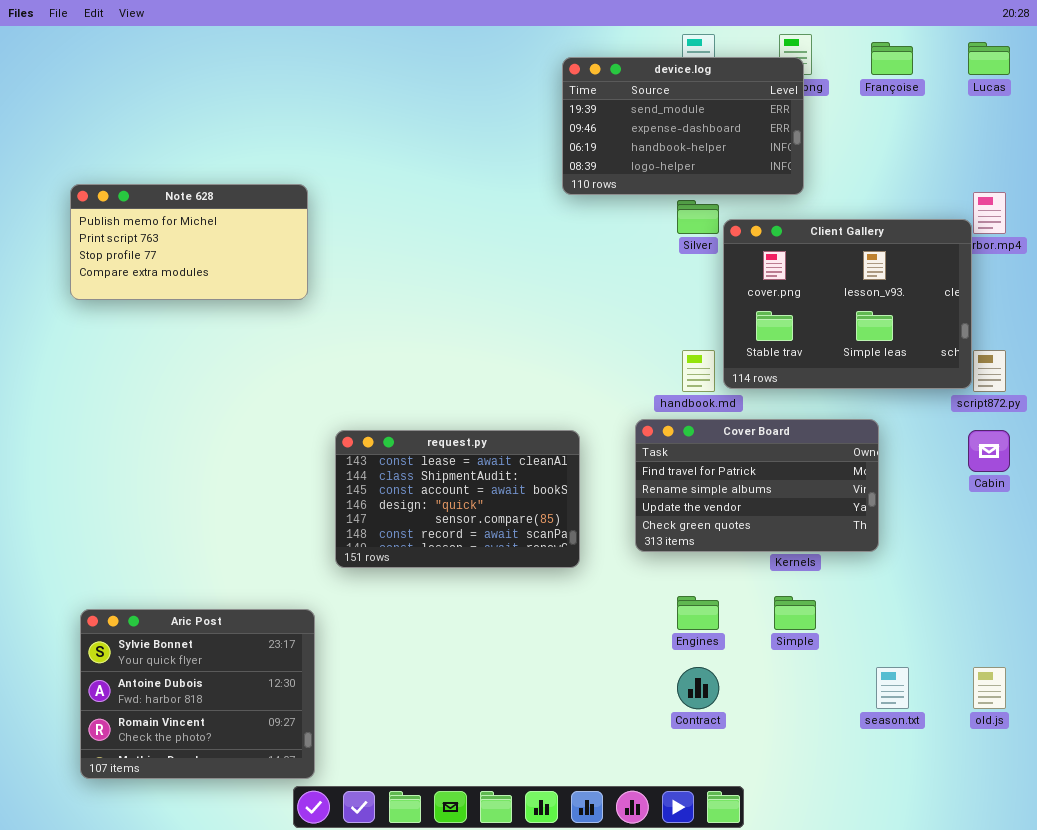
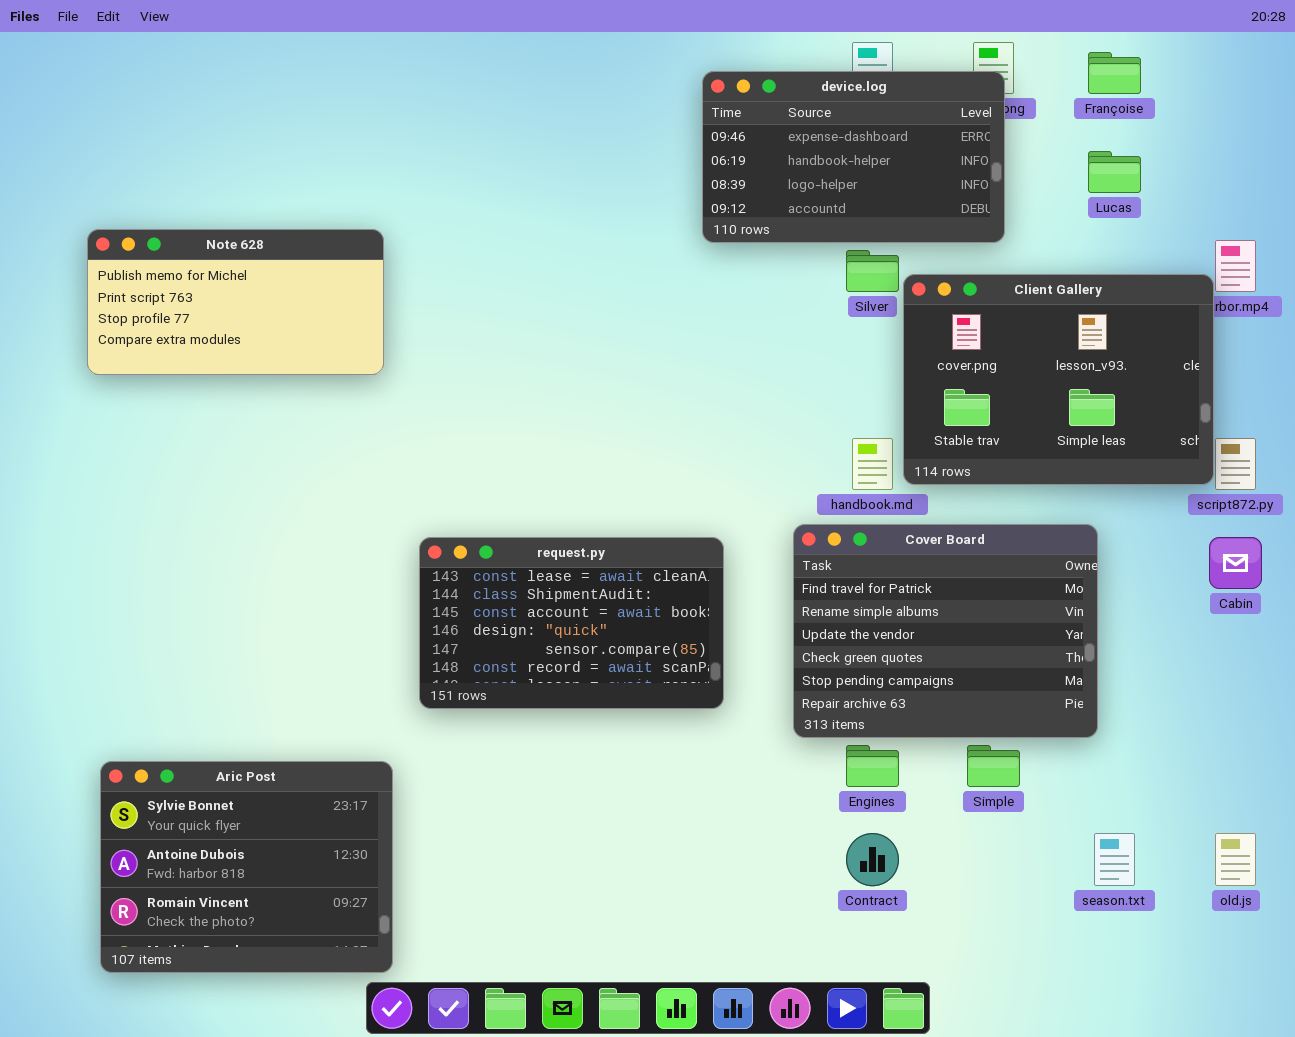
Lucas: [968,42,1010,75] -> [1088,151,1141,193], moved
device.log: [562,57,804,195] -> [702,71,1005,243], scrolled down 1 row
Cover Board: [635,419,879,552] -> [793,524,1098,738], resized

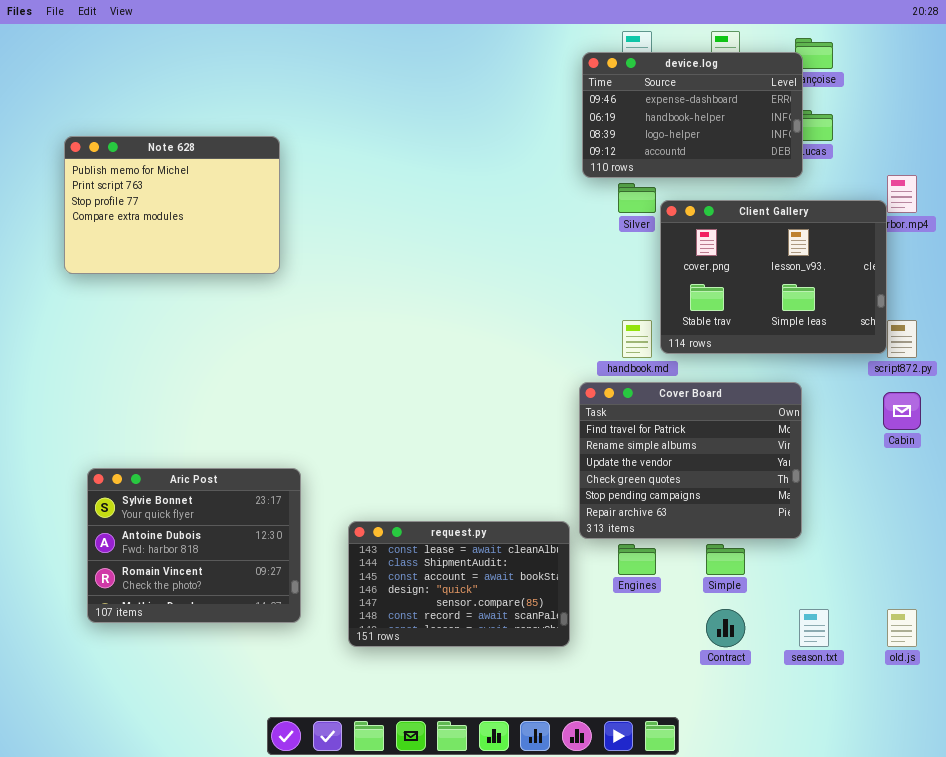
device.log: [702,71,1005,243] -> [582,52,803,178], moved
Note 628: [87,229,384,375] -> [64,136,280,274], resized
request.py: [419,537,724,709] -> [348,521,570,647], moved
Aric Post: [100,761,393,973] -> [87,468,301,623], moved
Contract: [846,833,899,886] -> [706,609,745,647], moved

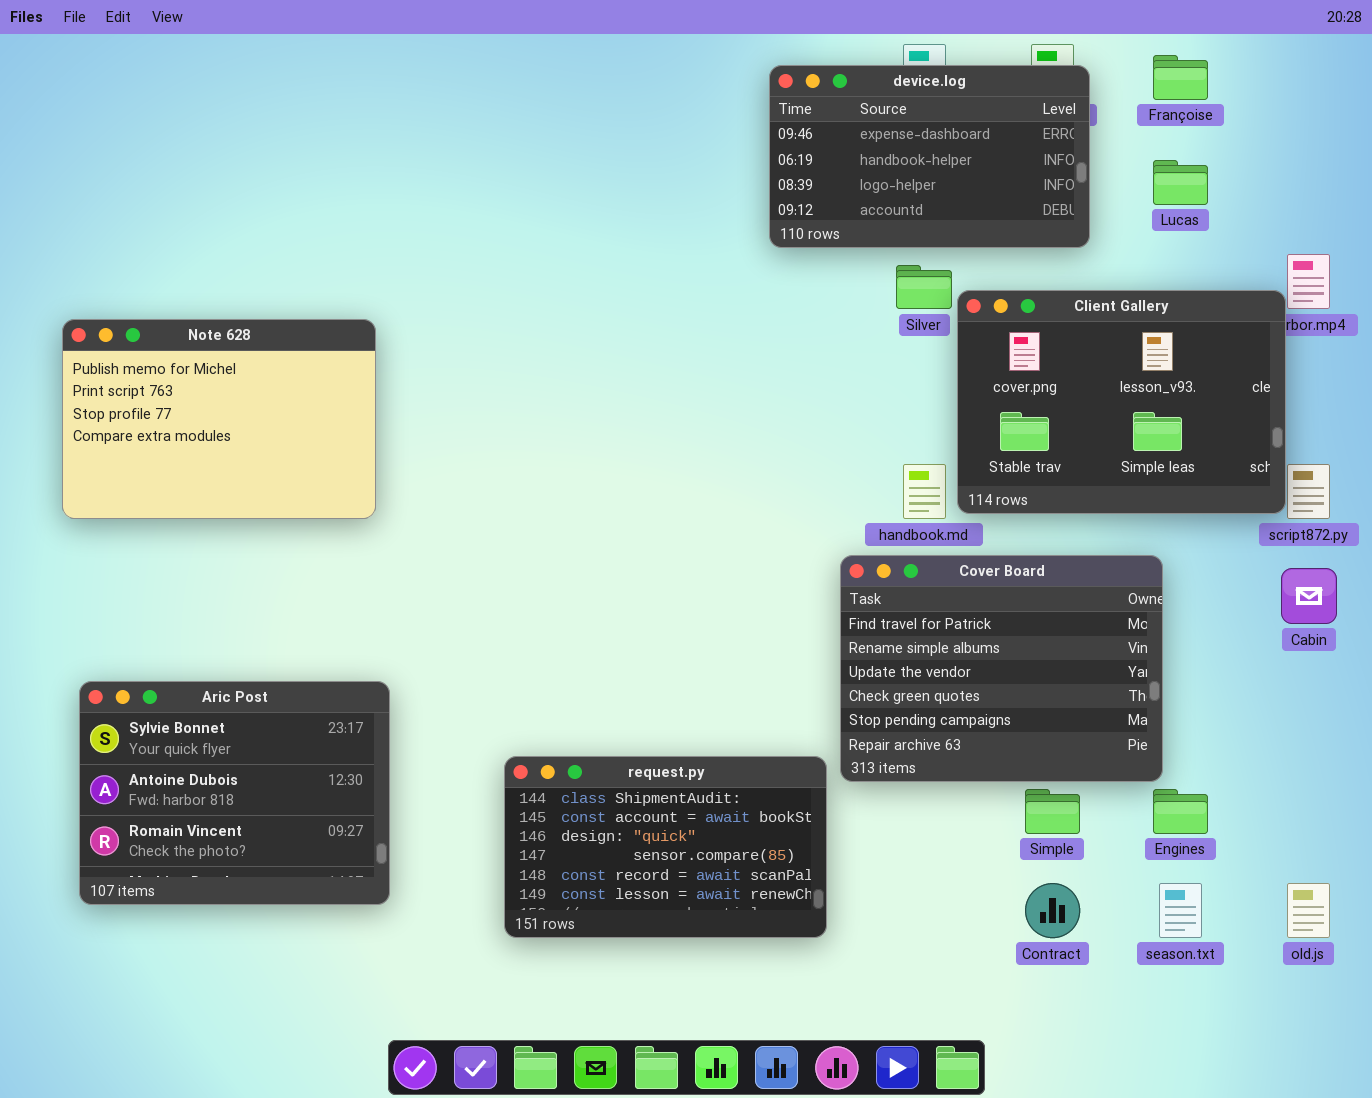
device.log: [582,52,803,178] -> [769,65,1090,248], moved
Note 628: [64,136,280,274] -> [62,319,376,519], moved
Aric Post: [87,468,301,623] -> [79,681,390,905], moved
request.py: [348,521,570,647] -> [504,756,827,938], scrolled down 1 row
Engines: [618,544,656,575] -> [1153,789,1208,834], moved

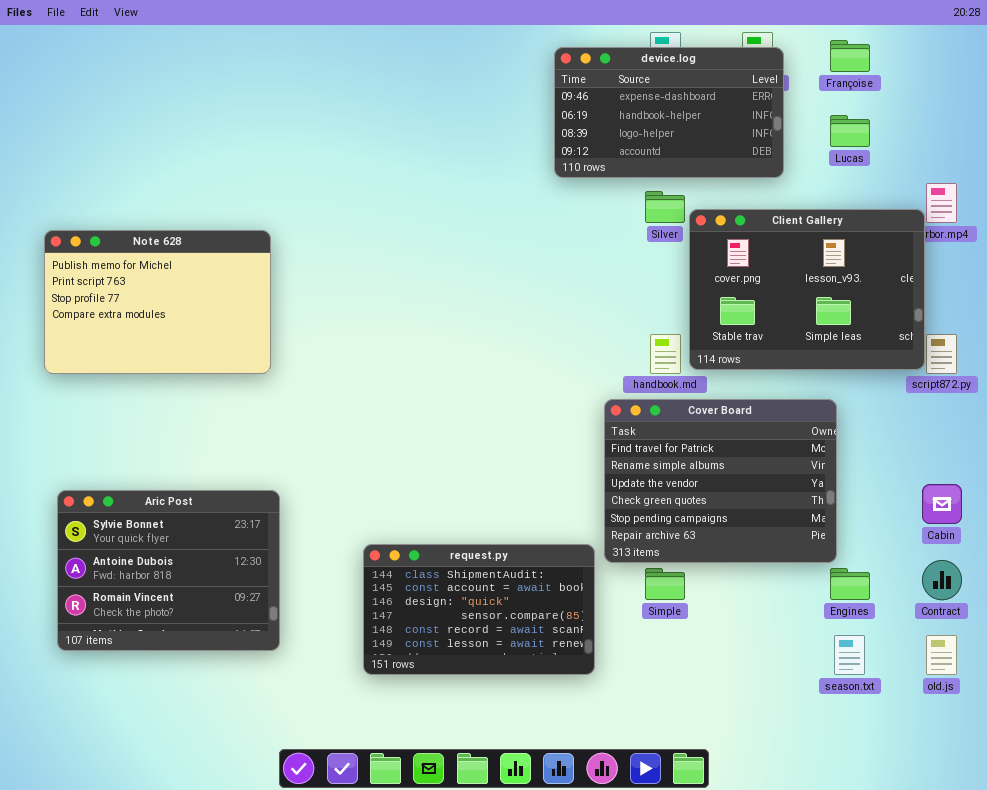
Cabin: [1281,568,1337,624] -> [922,484,962,524], moved
Simple: [1025,789,1080,834] -> [645,568,685,600], moved
Contract: [1025,883,1080,938] -> [922,560,962,600], moved

